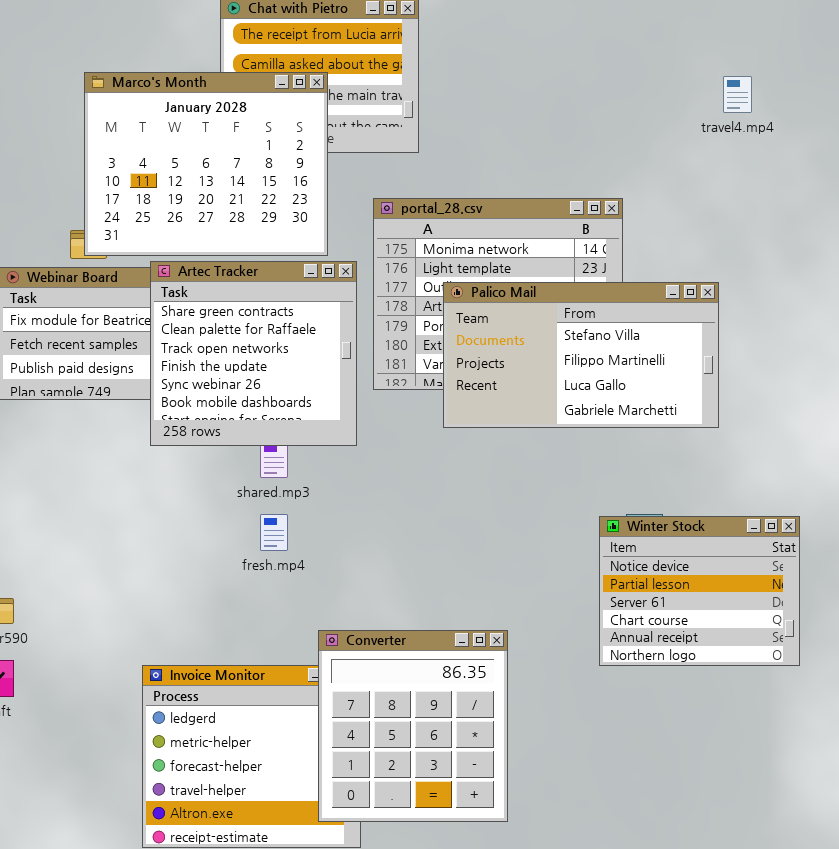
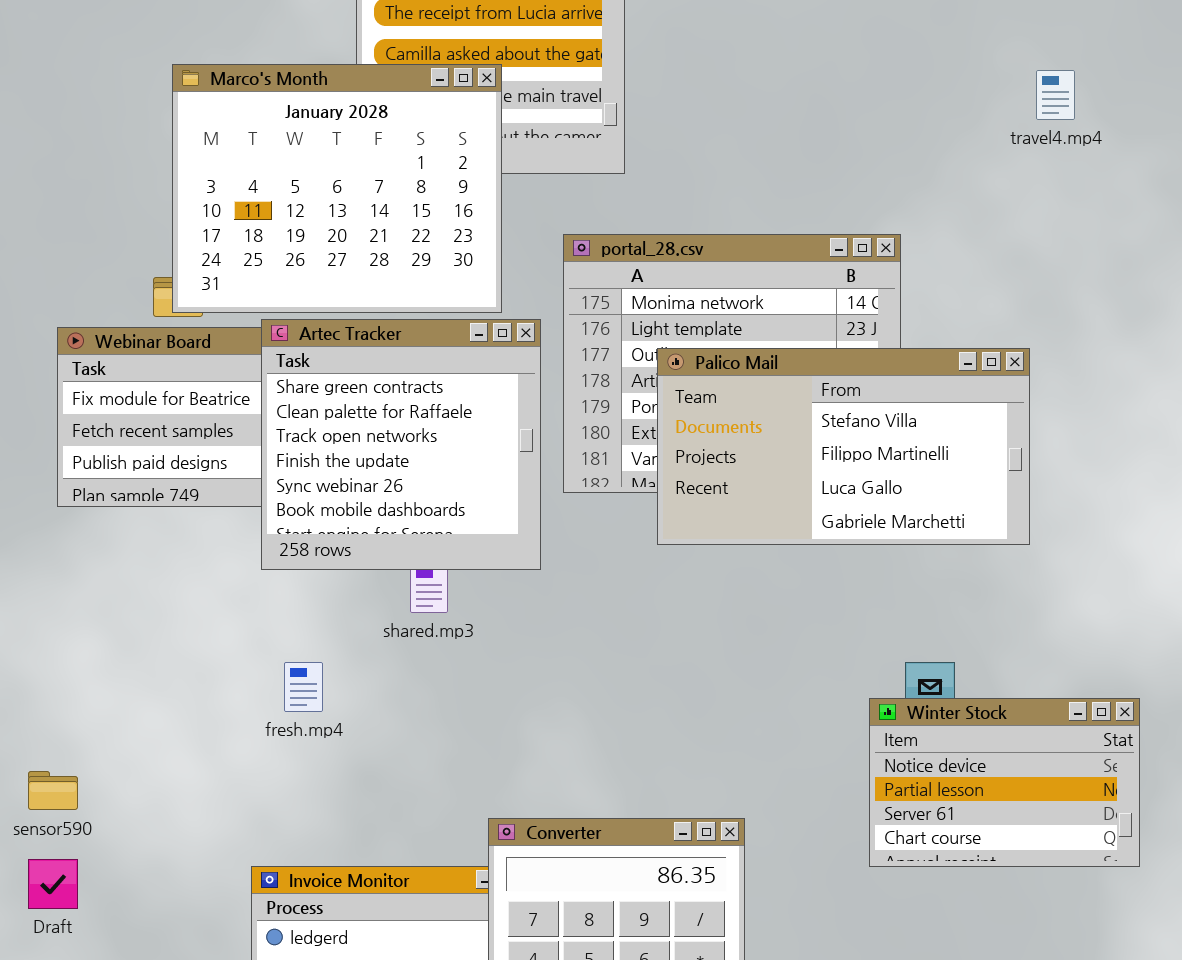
fresh.mp4: [260,514,288,551] -> [284,662,323,712], moved
Winter Stock: [599,516,800,666] -> [869,698,1140,867], resized

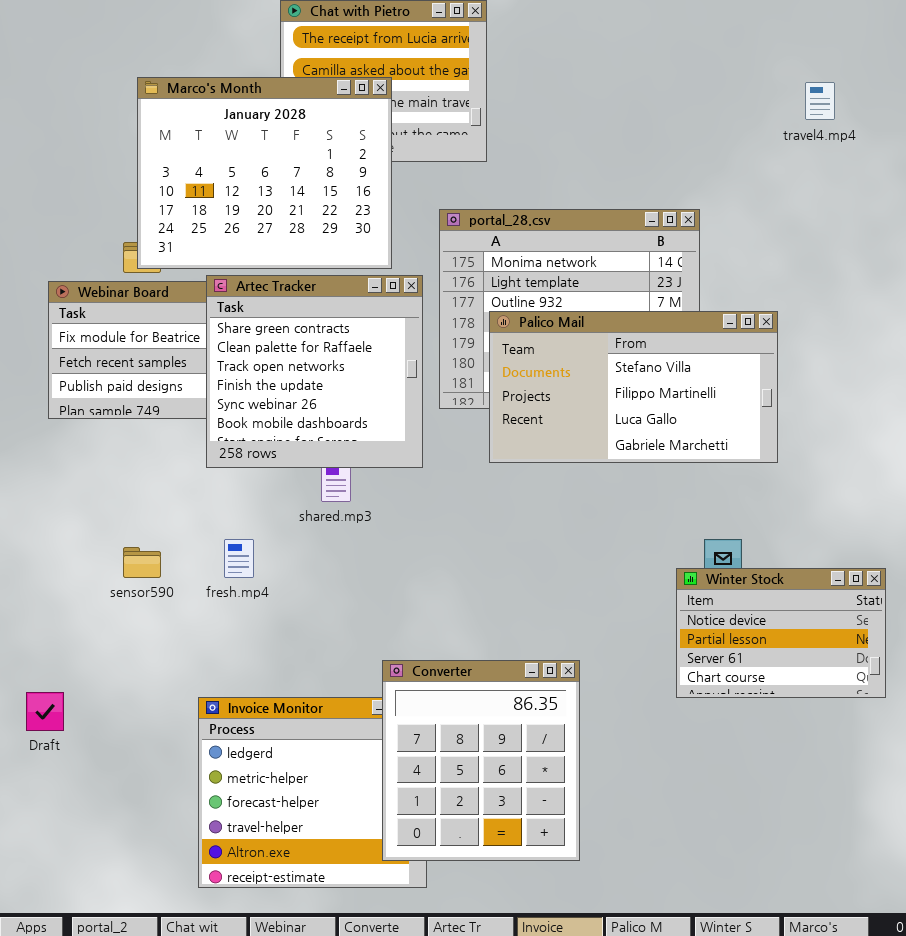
Palico Mail: [657,348,1030,545] -> [489,311,778,463], moved
sensor590: [28,771,78,810] -> [123,547,161,578], moved

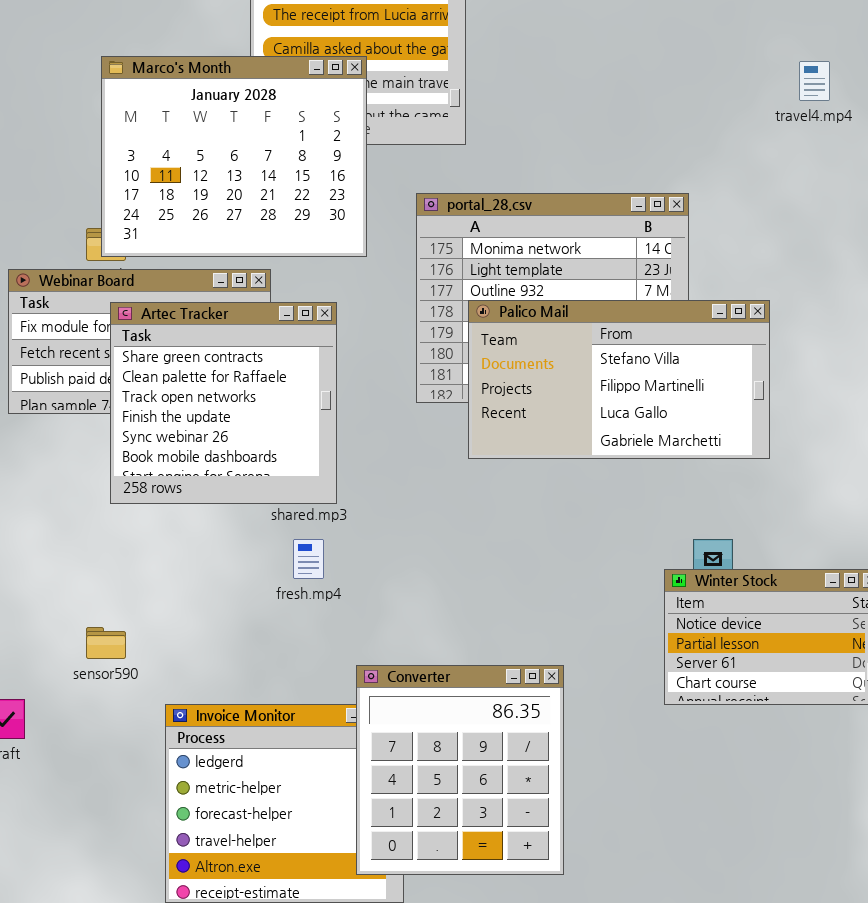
Artec Tracker: [206,275,423,468] -> [110,302,337,504], moved
fresh.mp4: [224,539,254,578] -> [293,539,324,579], moved
sensor590: [123,547,161,578] -> [86,627,126,659], moved

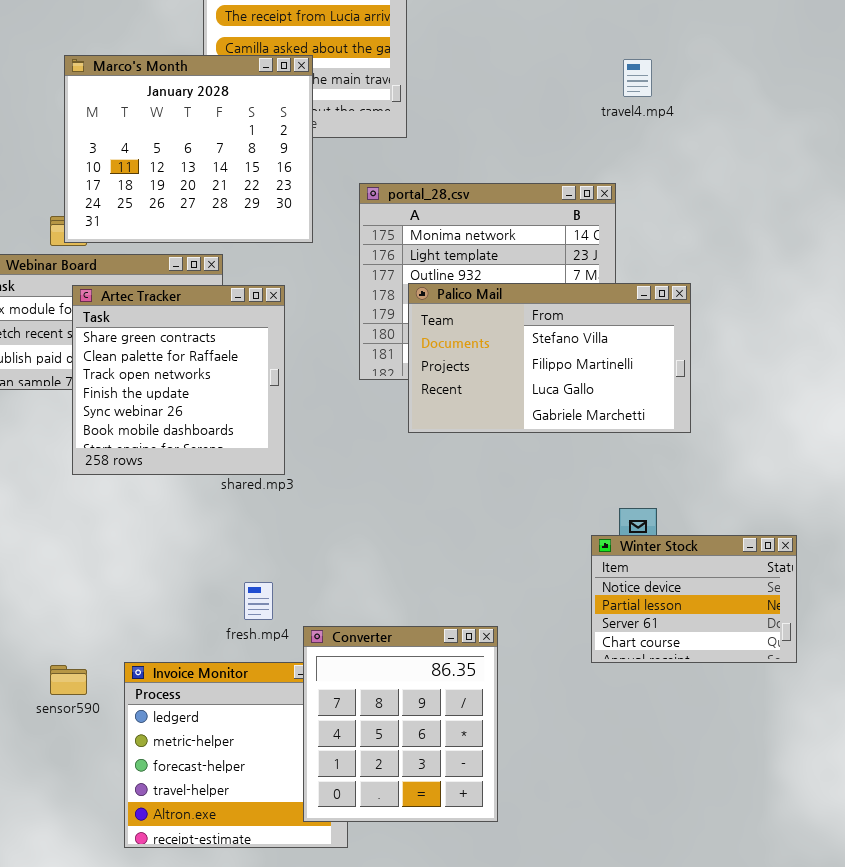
travel4.mp4: [799,61,830,101] -> [623,59,652,97], moved
fresh.mp4: [293,539,324,579] -> [244,582,273,620], moved
sensor590: [86,627,126,659] -> [50,665,87,695], moved

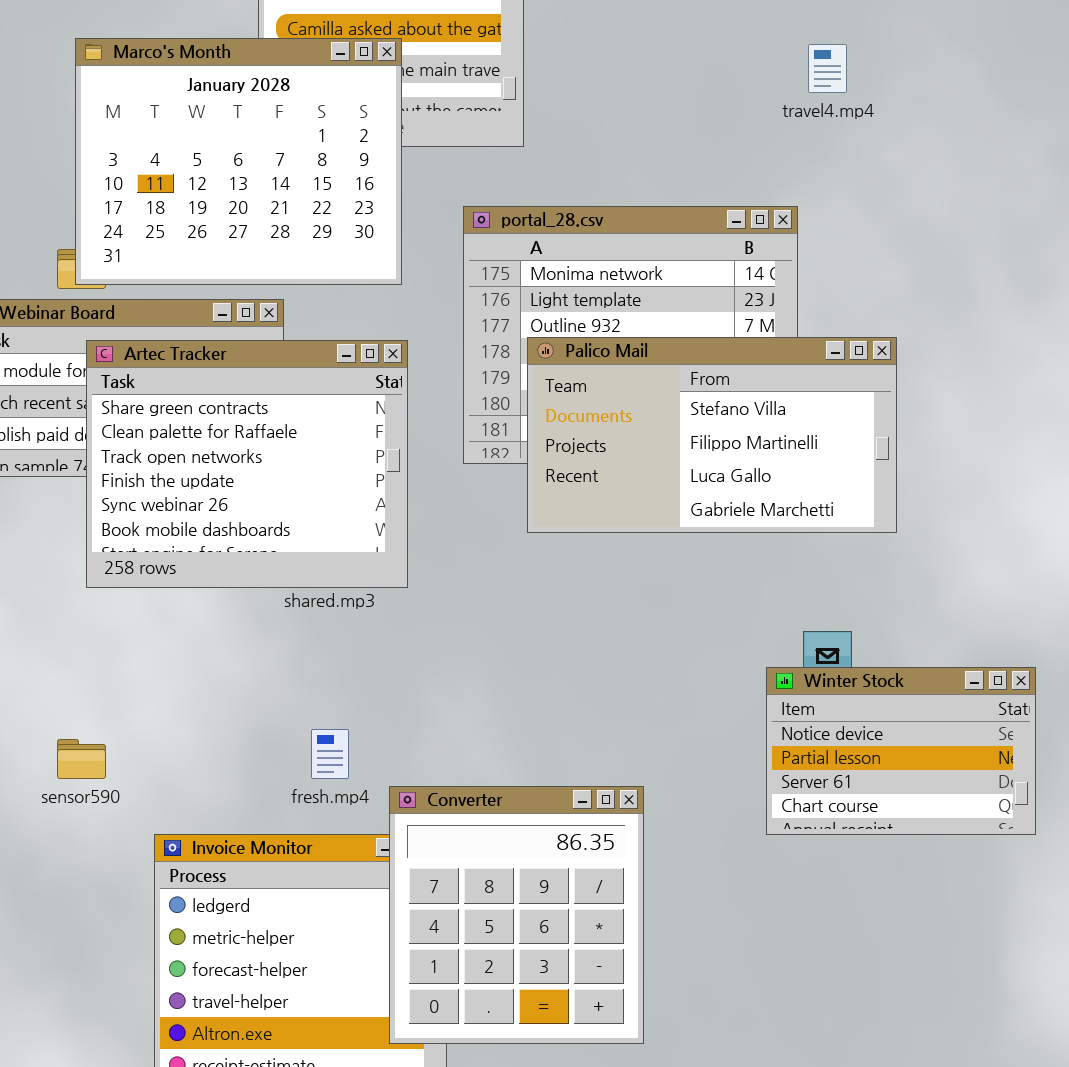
Artec Tracker: [72,285,285,475] -> [86,340,408,588], resized
sensor590: [50,665,87,695] -> [57,739,106,779], moved

